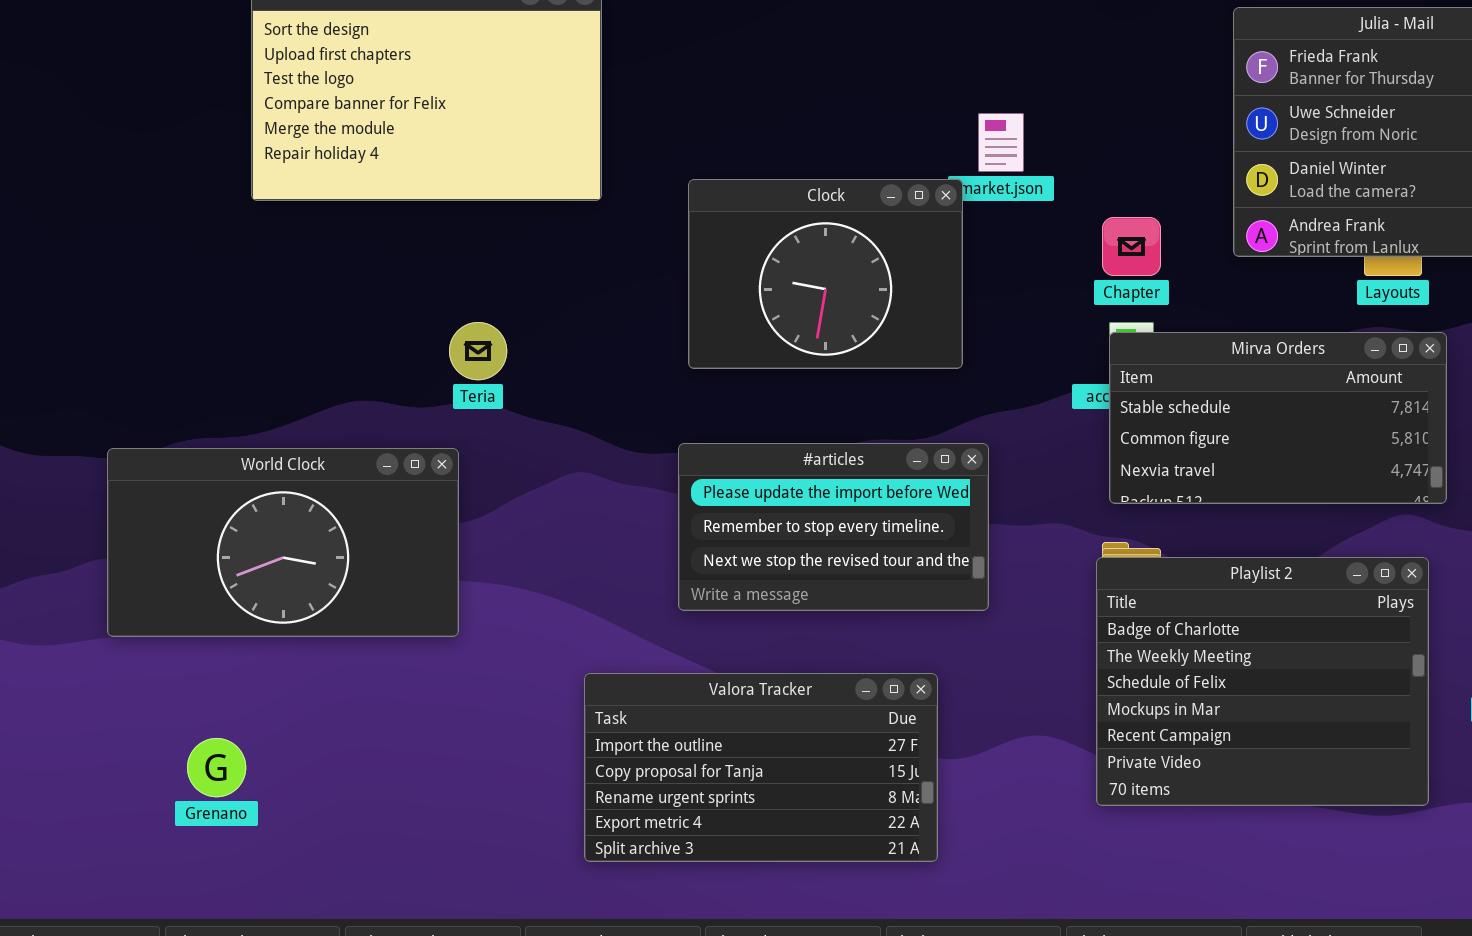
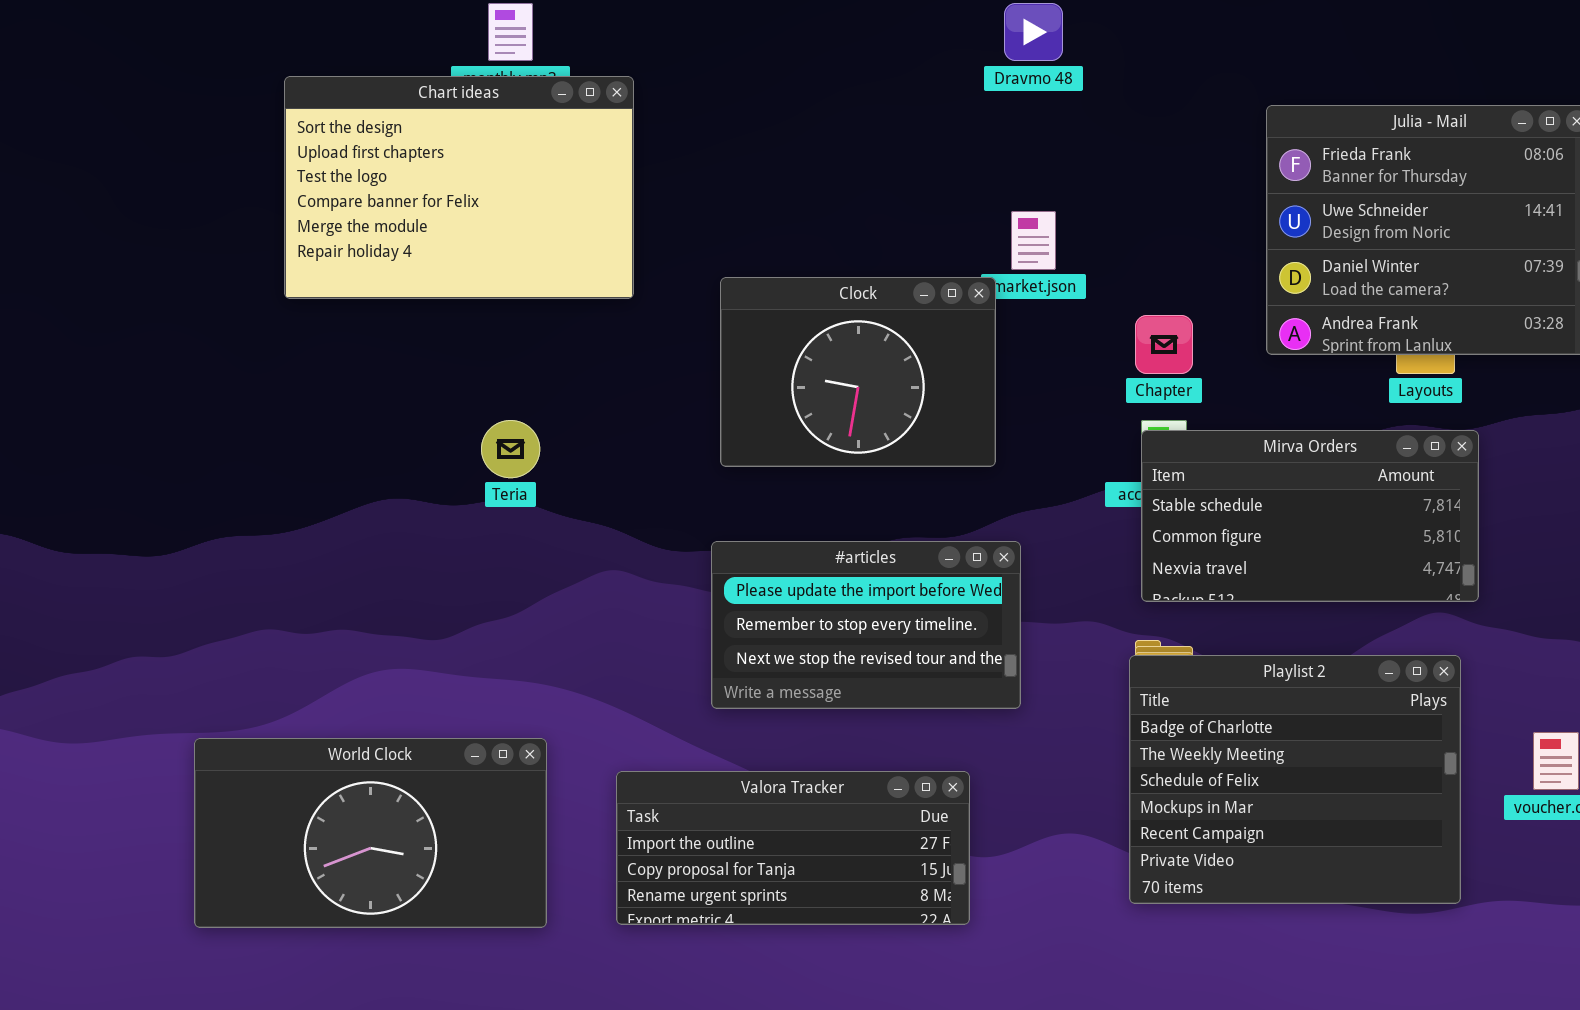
World Clock: [107,448,459,637] -> [194,738,547,928], moved
Valora Tracker: [584,673,938,862] -> [616,771,970,925], resized

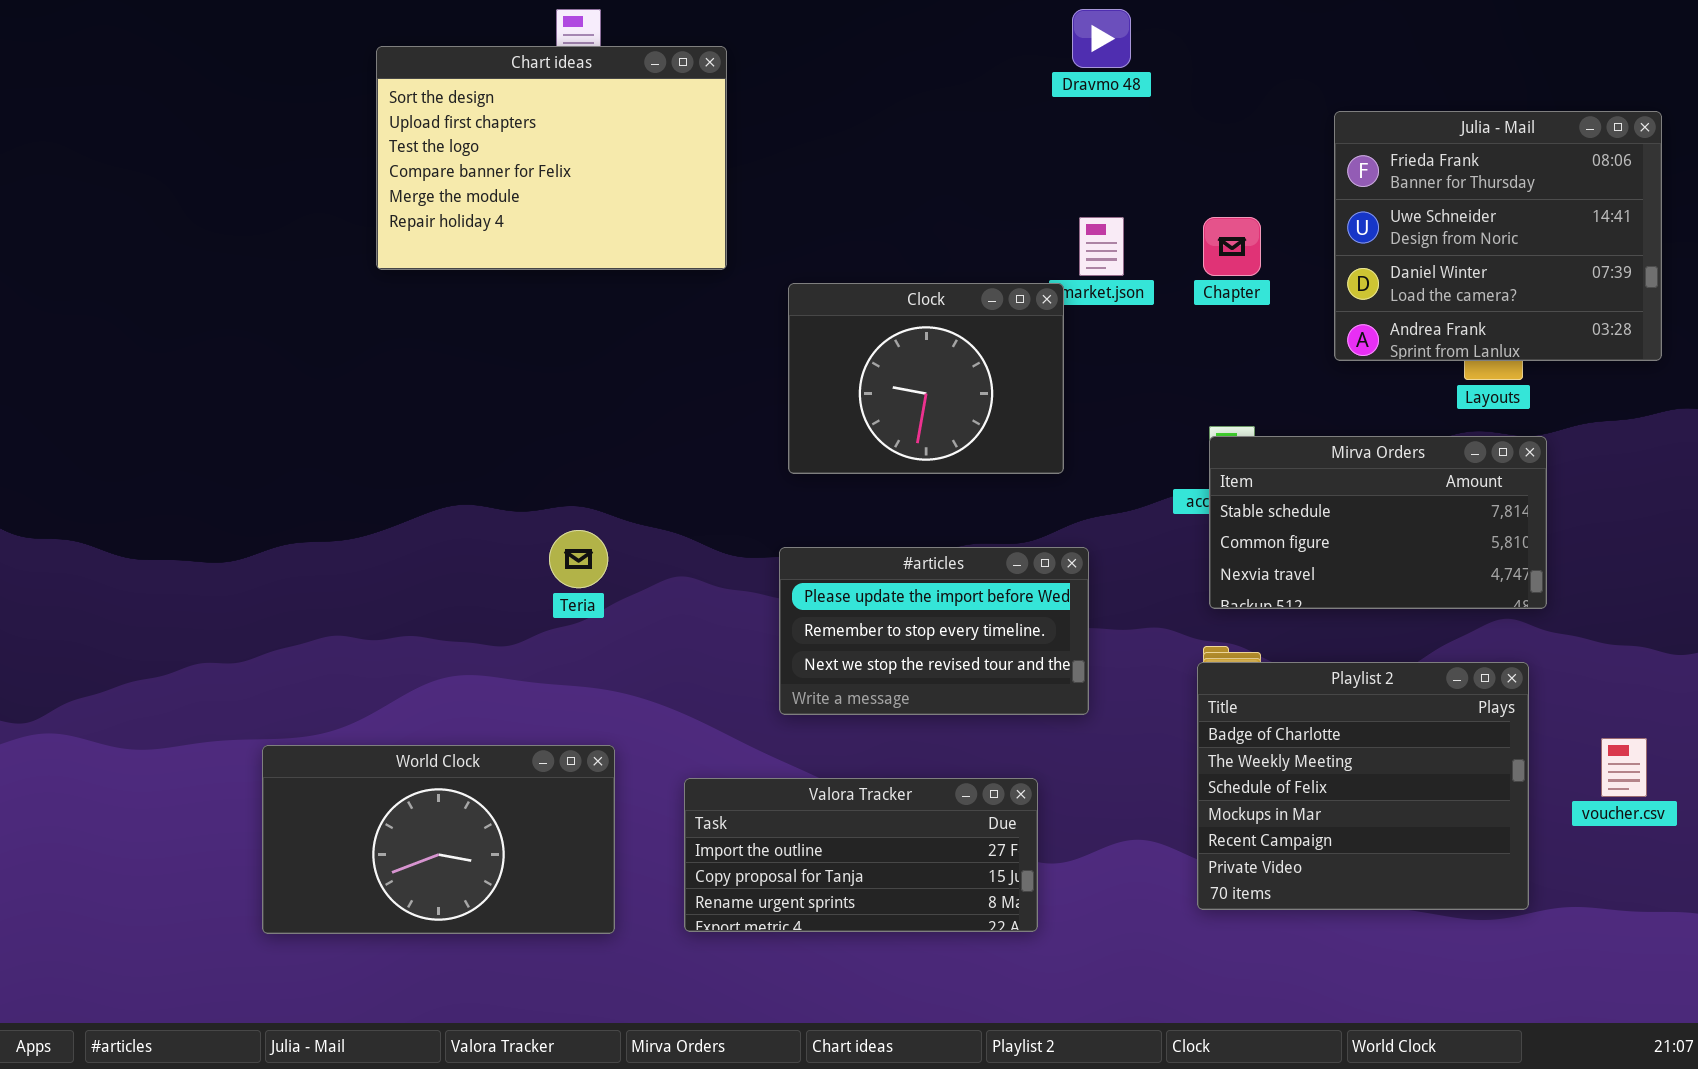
Chart ideas: [284,76,634,299] -> [376,46,727,270], moved
Chapter: [1135,315,1193,374] -> [1203,217,1261,276], moved
Teria: [481,420,540,478] -> [549,530,608,588], moved

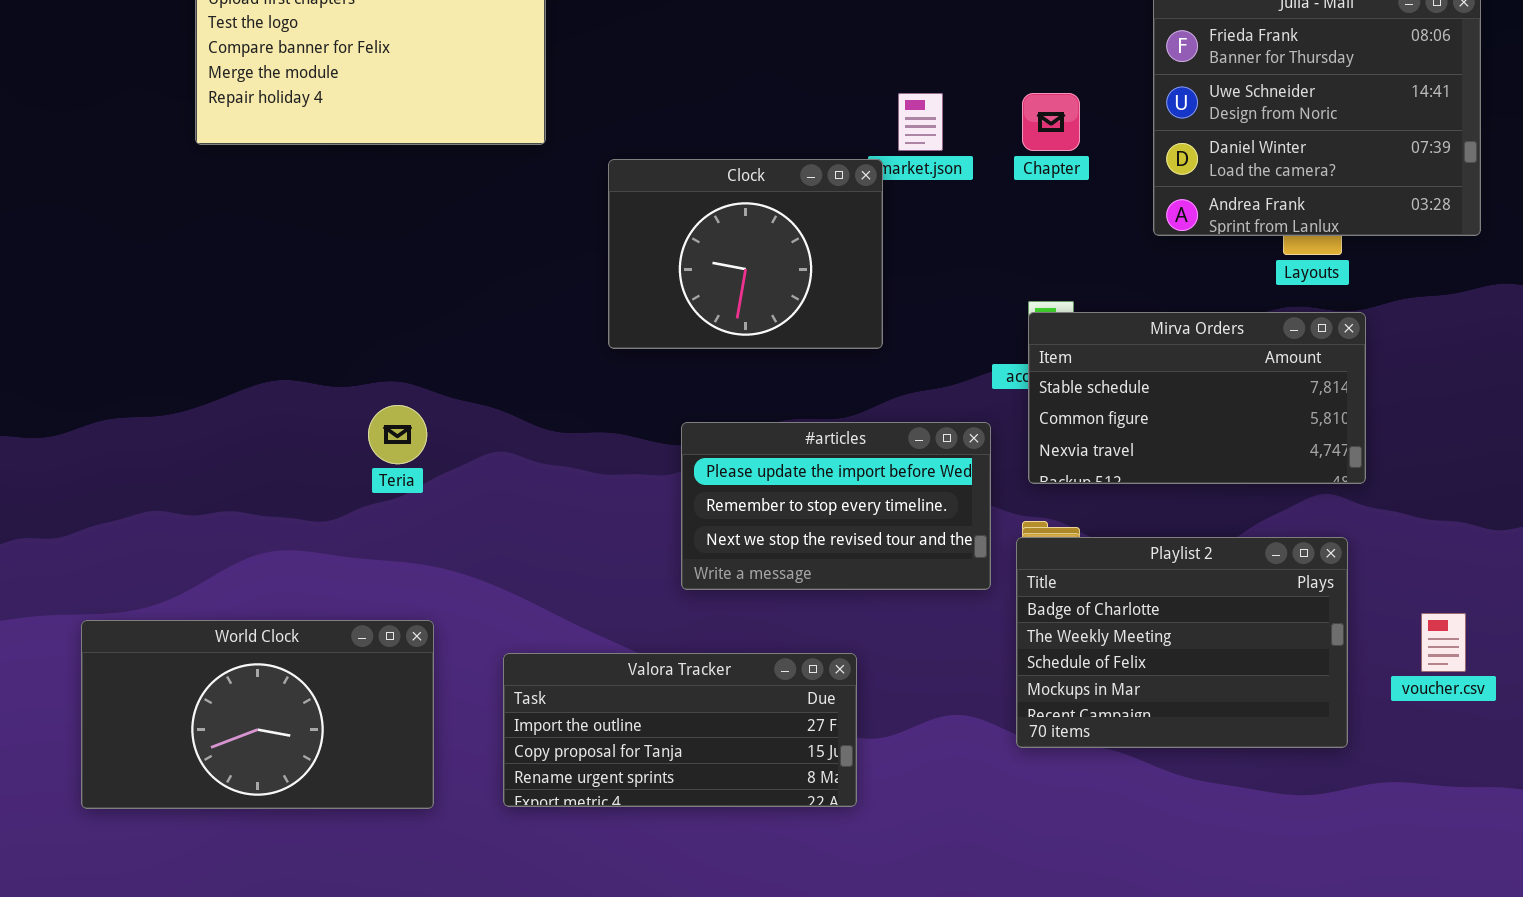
#articles: [779,547,1089,715] -> [681,422,991,590], moved
Playlist 2: [1197,662,1529,910] -> [1016,537,1348,748], resized

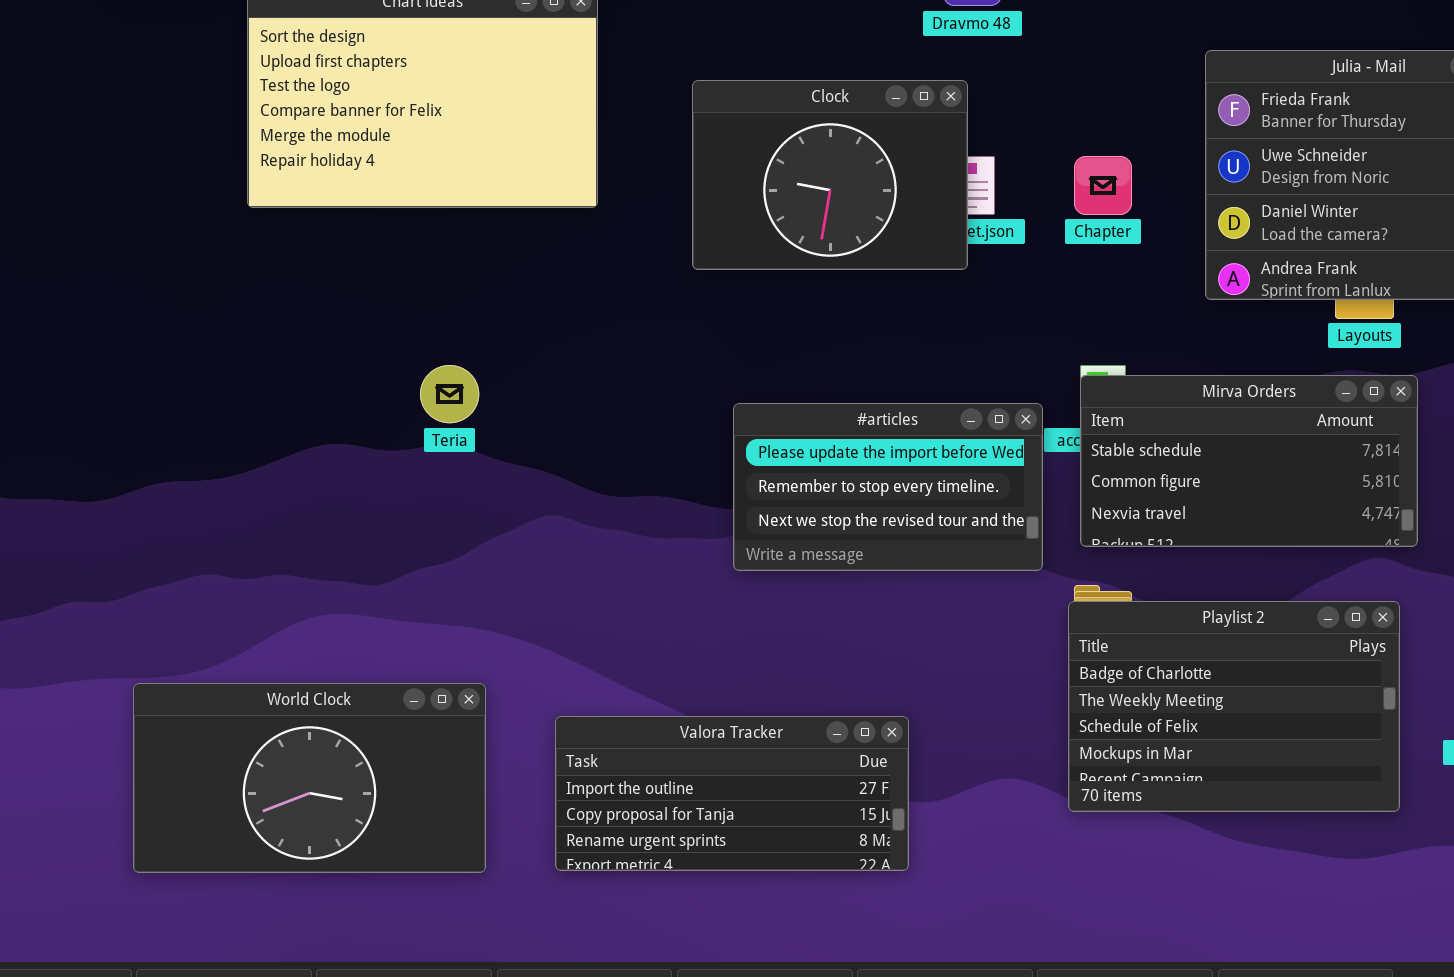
Clock: [608,159,883,349] -> [692,80,968,270], moved
Teria: [368,405,427,464] -> [420,365,479,423], moved
#articles: [681,422,991,590] -> [733,403,1043,571], moved

